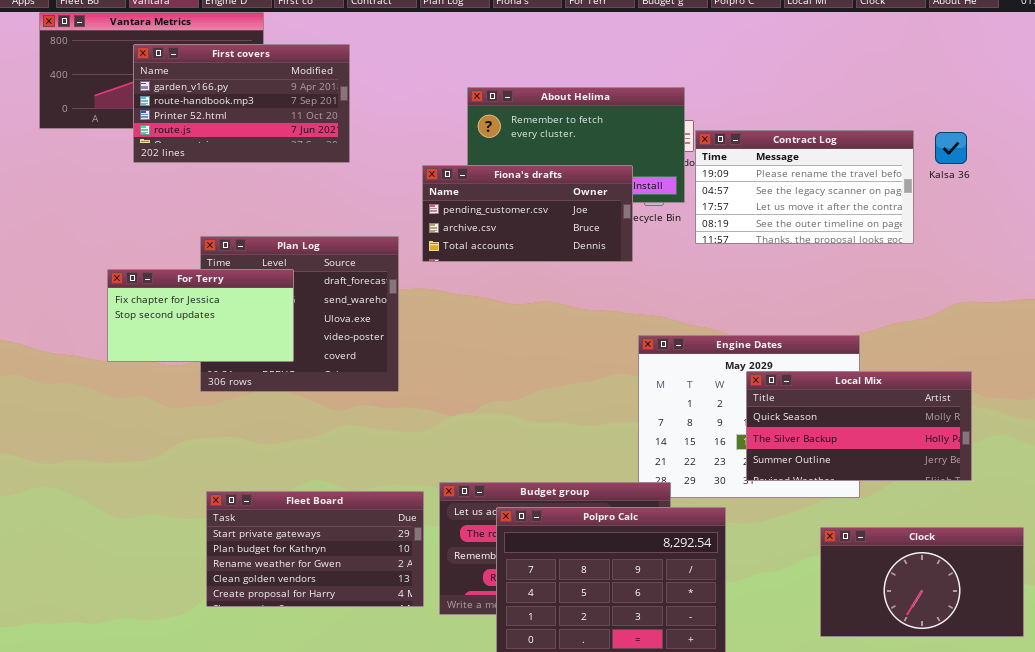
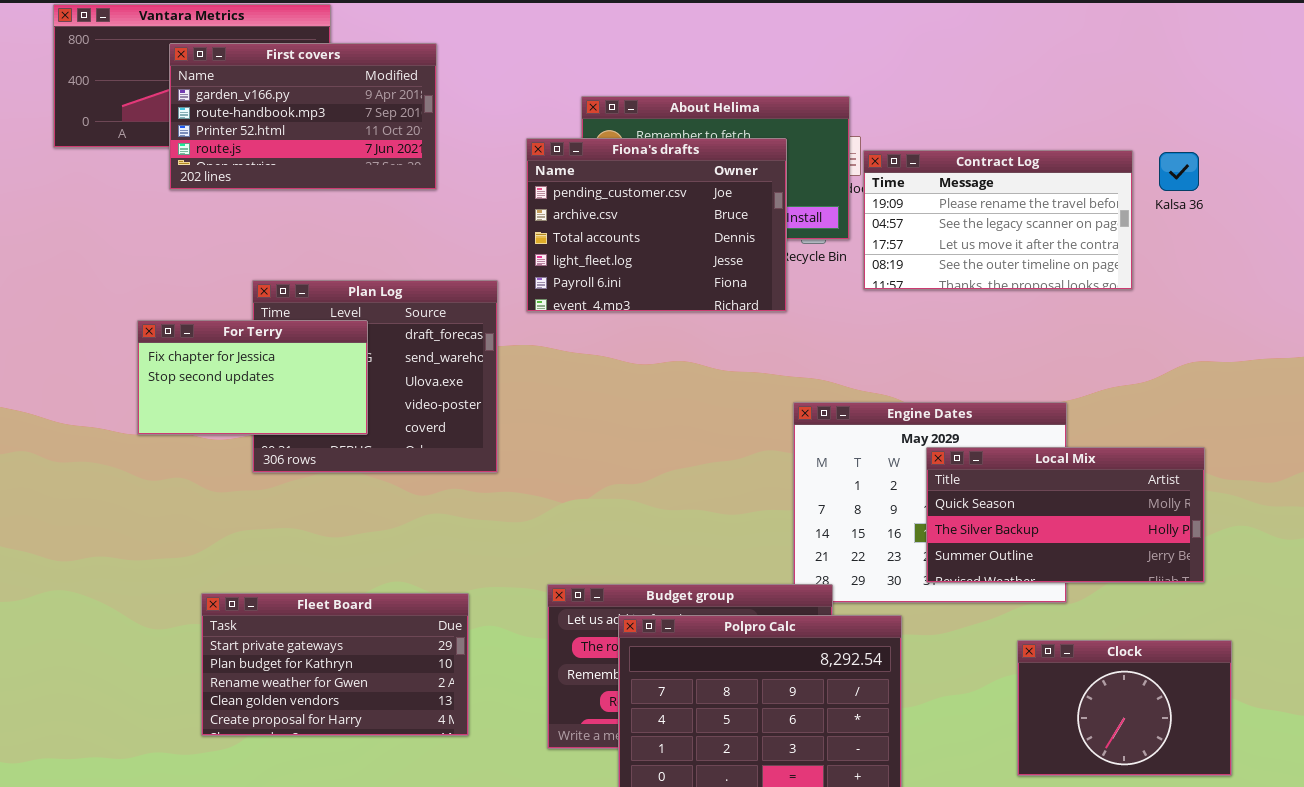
Fiona's drafts: [422,165,633,262] -> [526,138,787,312], resized
Fleet Board: [206,491,424,607] -> [201,593,469,736], moved
Clock: [820,527,1024,637] -> [1017,640,1232,776], resized

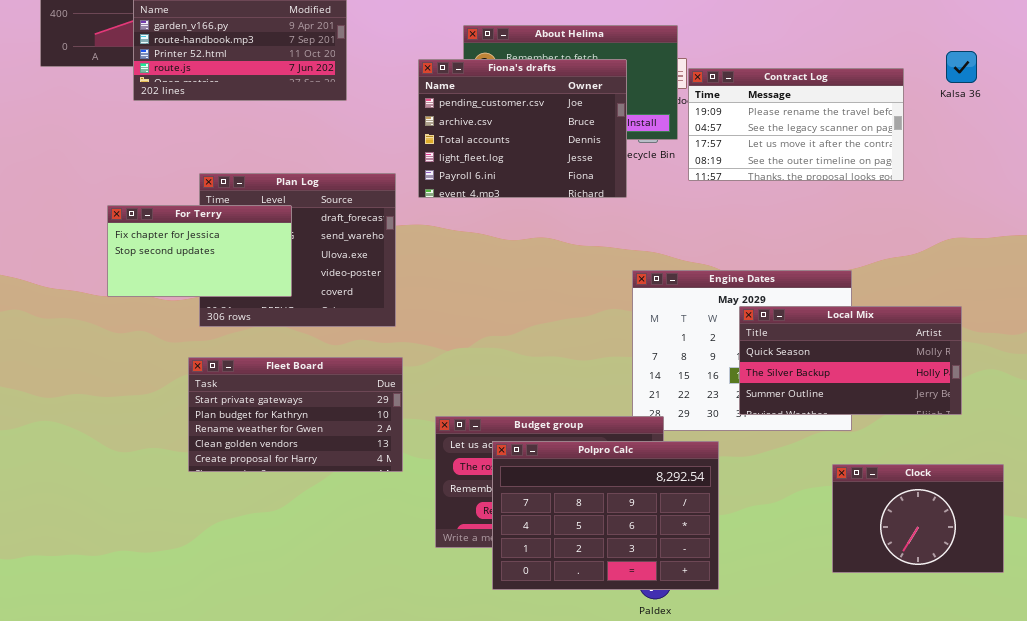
Kalsa 36: [1159,152,1199,191] -> [946,51,977,83], moved
Fleet Board: [201,593,469,736] -> [188,357,403,472], moved
Clock: [1017,640,1232,776] -> [832,464,1004,573], moved

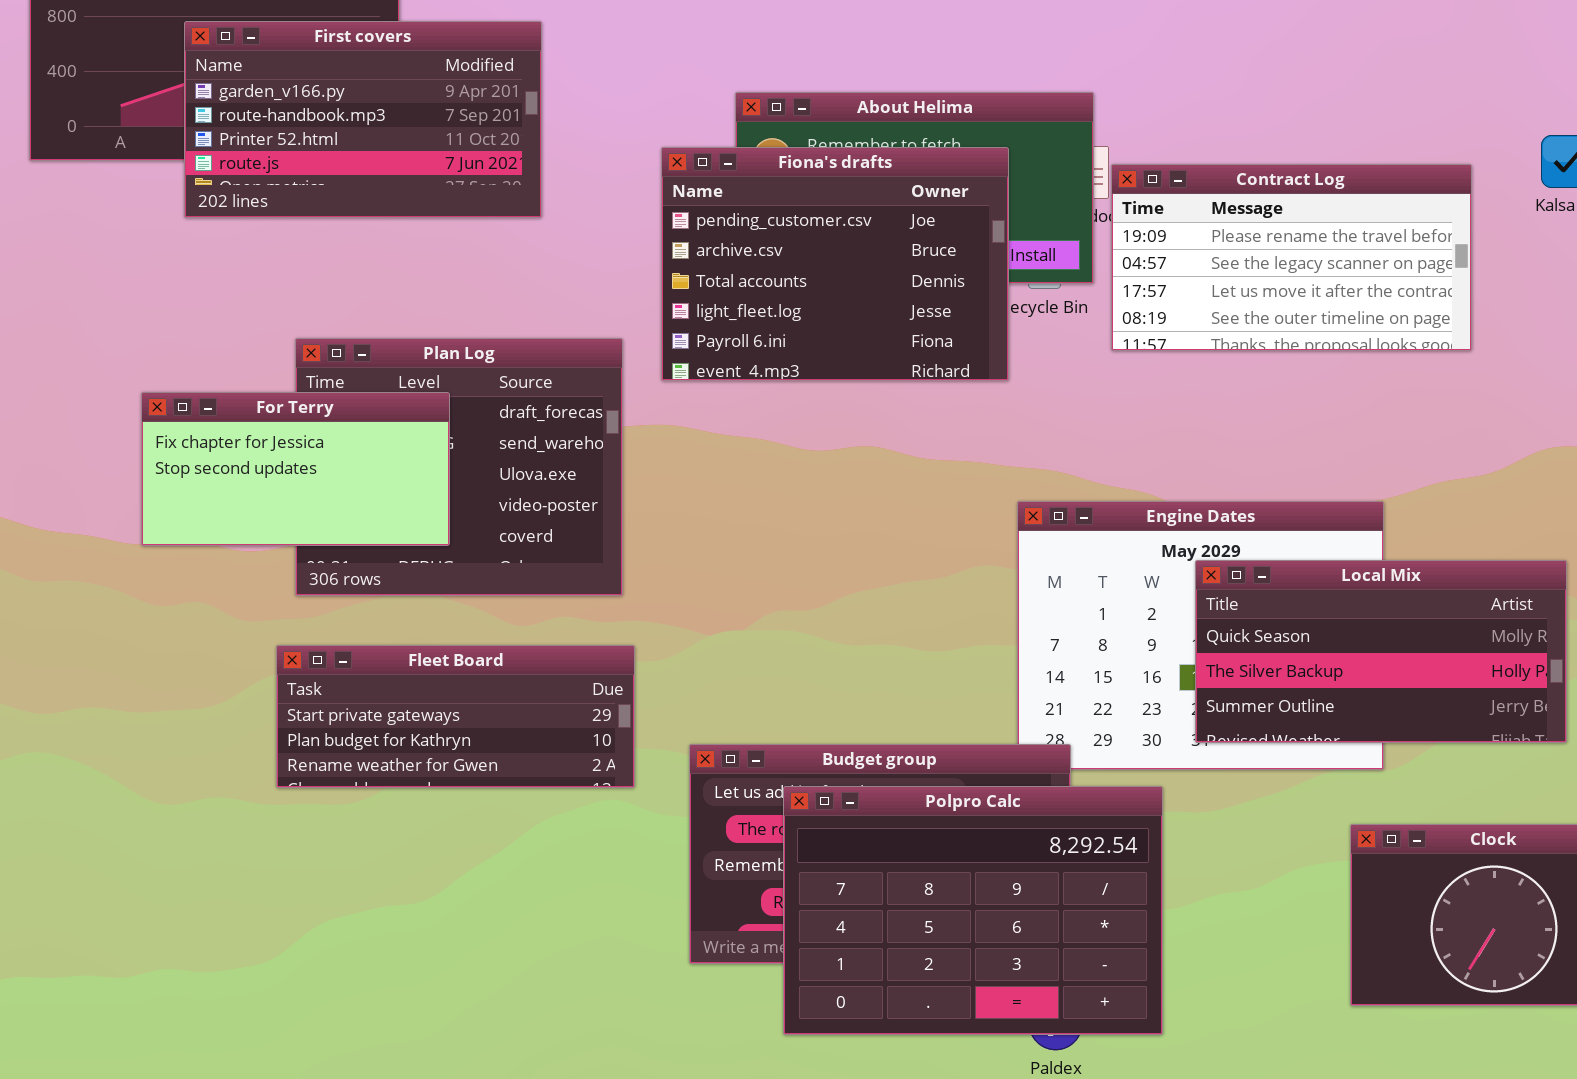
Fleet Board: [188,357,403,472] -> [276,645,635,788], resized

